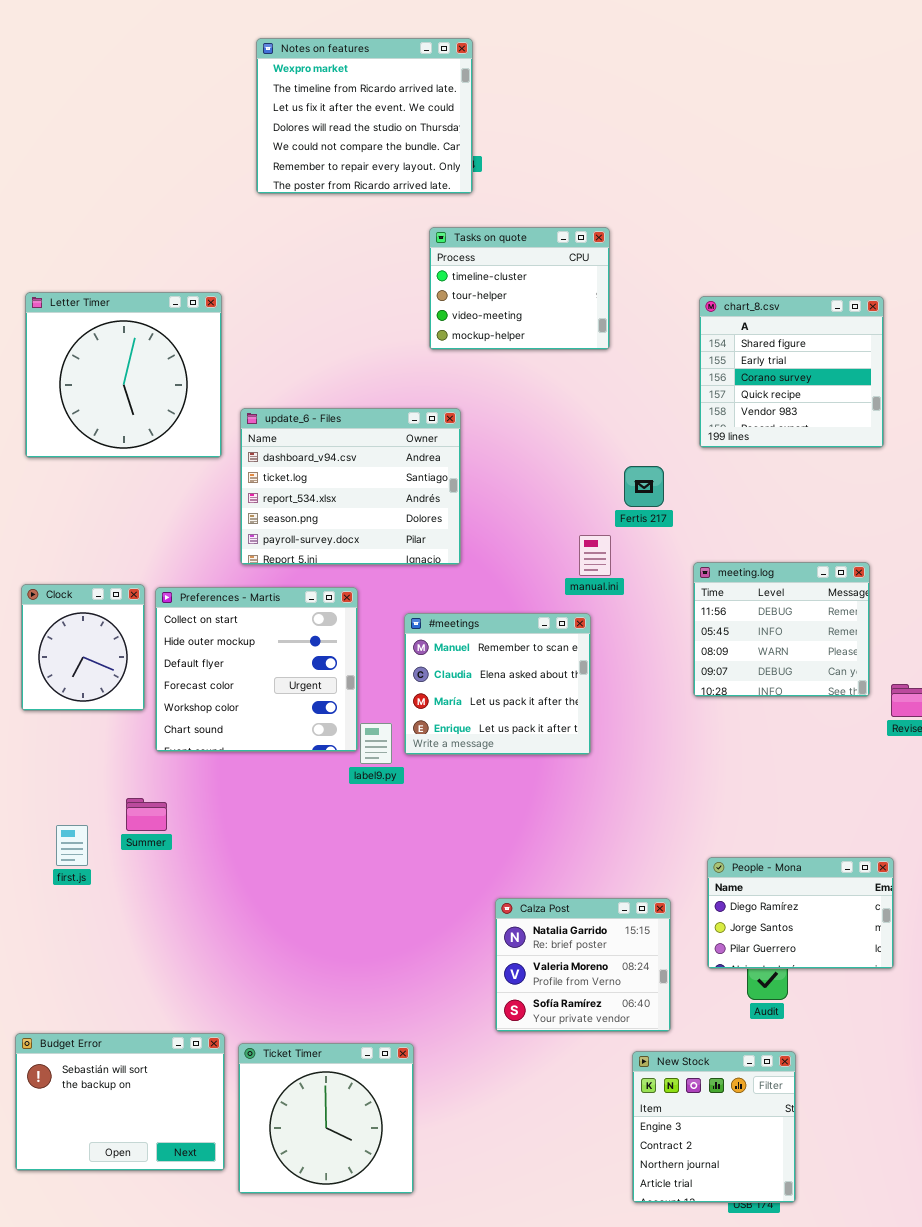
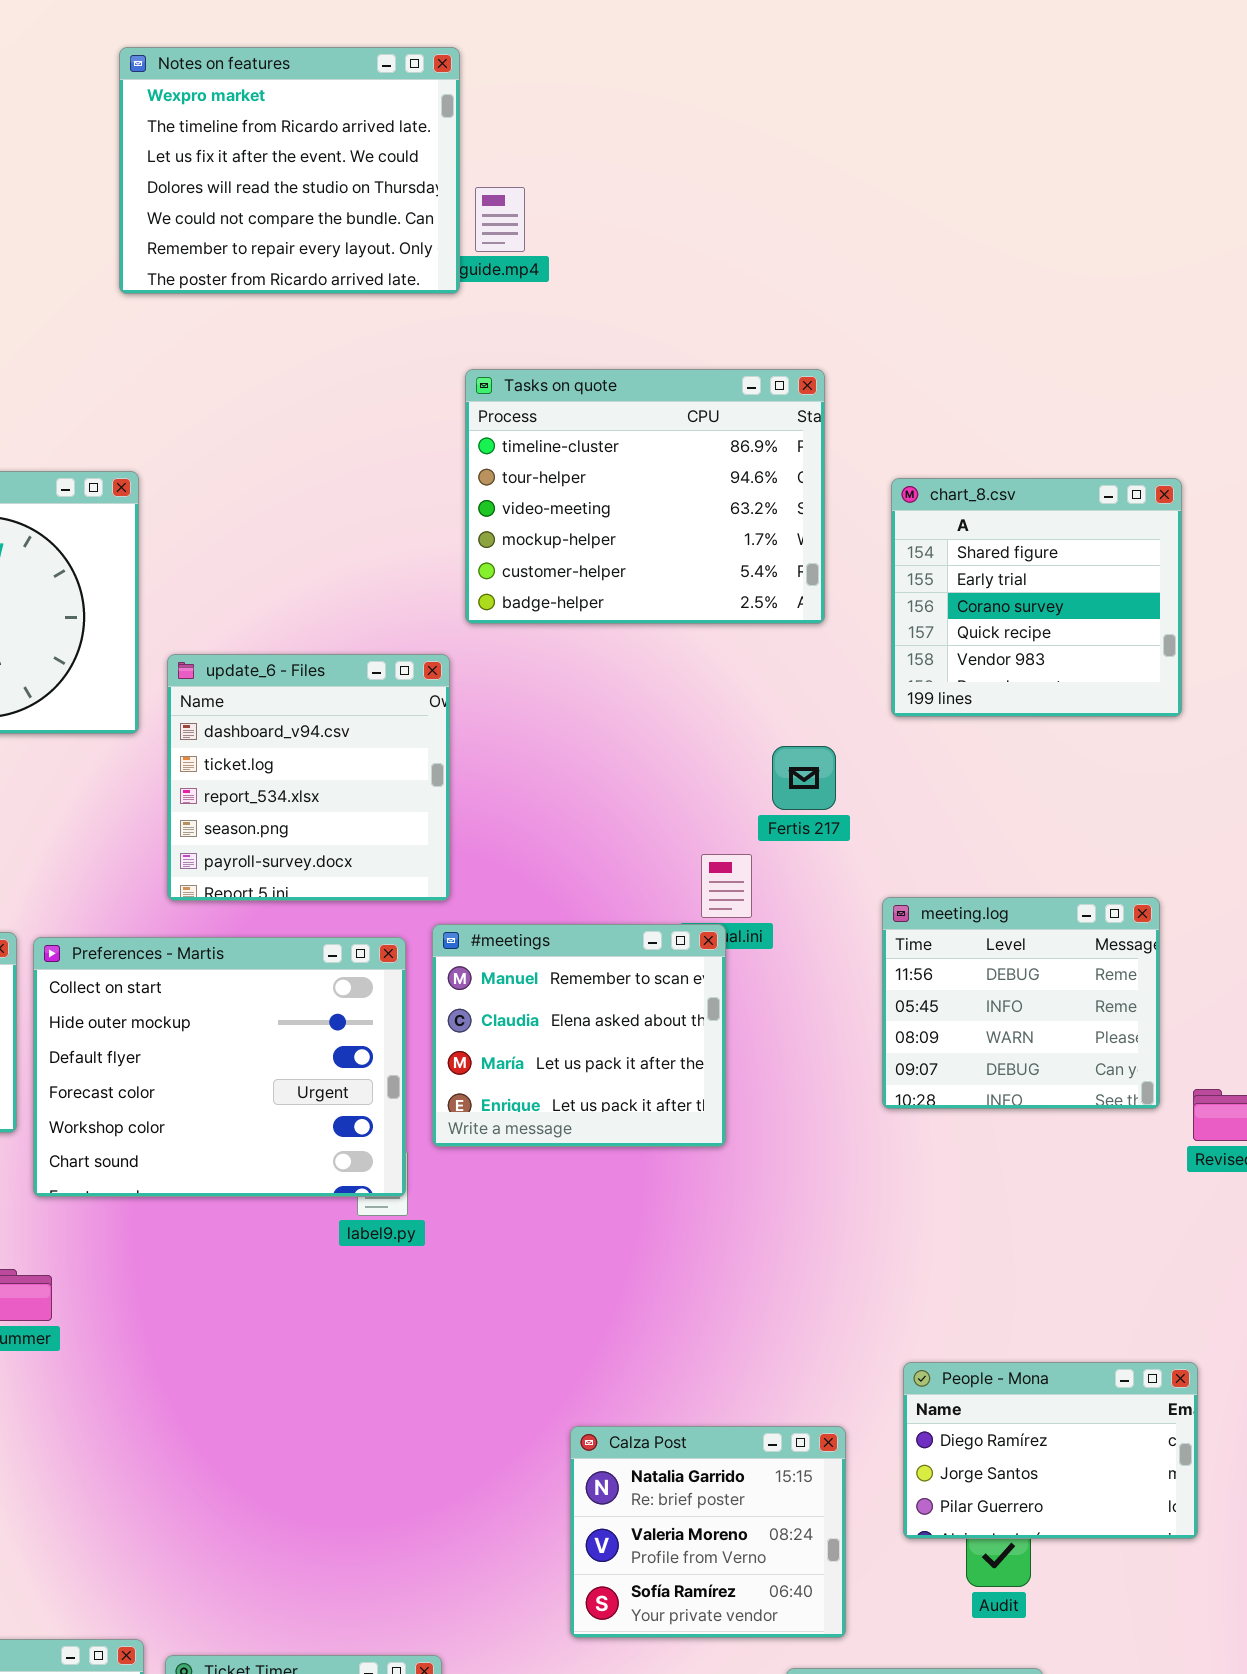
Notes on features: [256,38,473,194] -> [119,47,460,294], moved
Tasks on quote: [429,227,610,350] -> [465,369,825,624], resized
update_6 - Files: [240,408,461,565] -> [167,654,450,901], resized
Preferences - Martis: [155,587,358,752] -> [33,937,406,1197], resized
#meetings: [404,613,591,755] -> [432,924,726,1147], moved

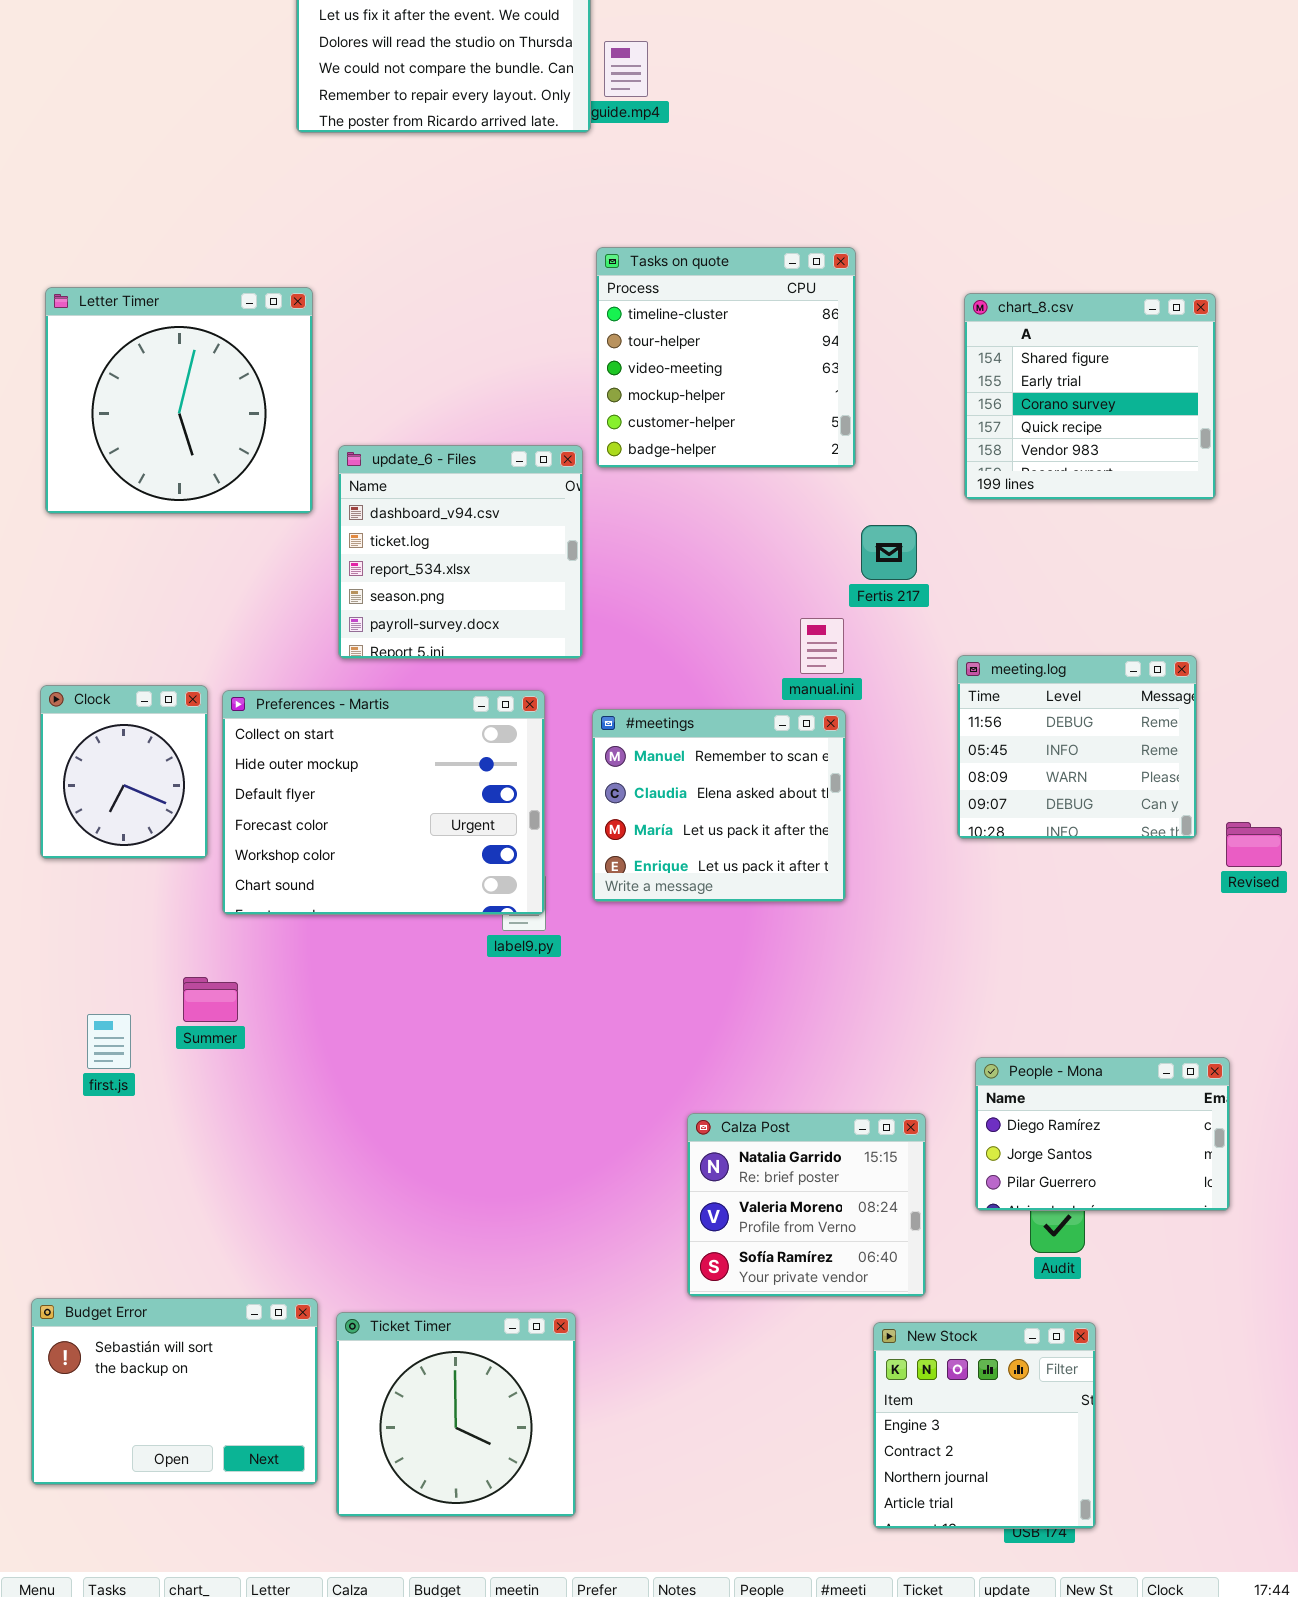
Tasks on quote: [465,369,825,624] -> [596,247,856,468], moved, resized
#meetings: [432,924,726,1147] -> [592,709,846,902], moved

